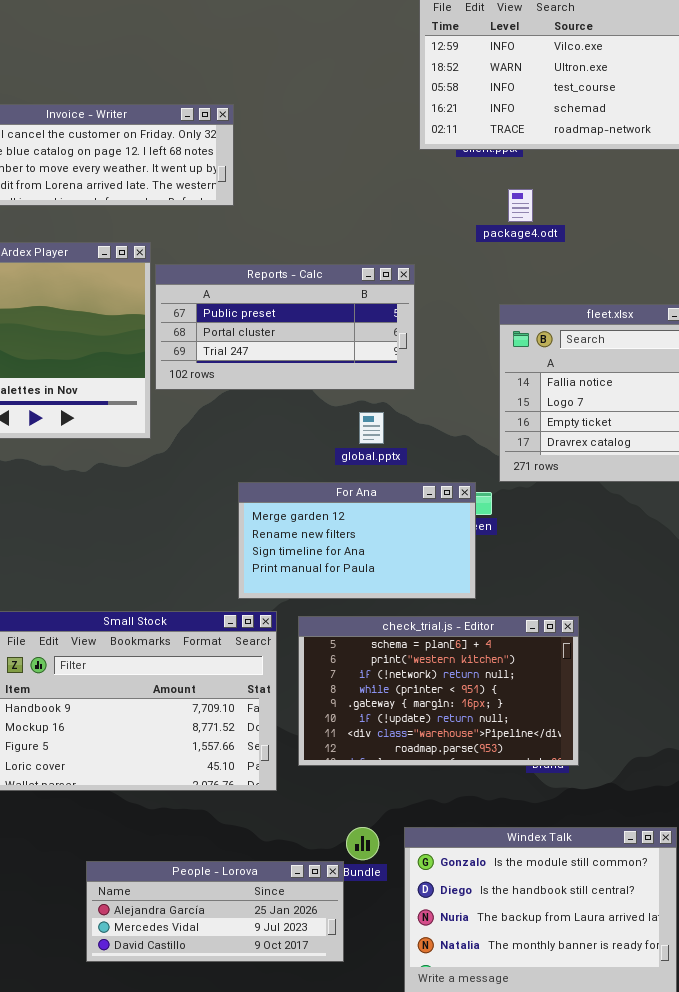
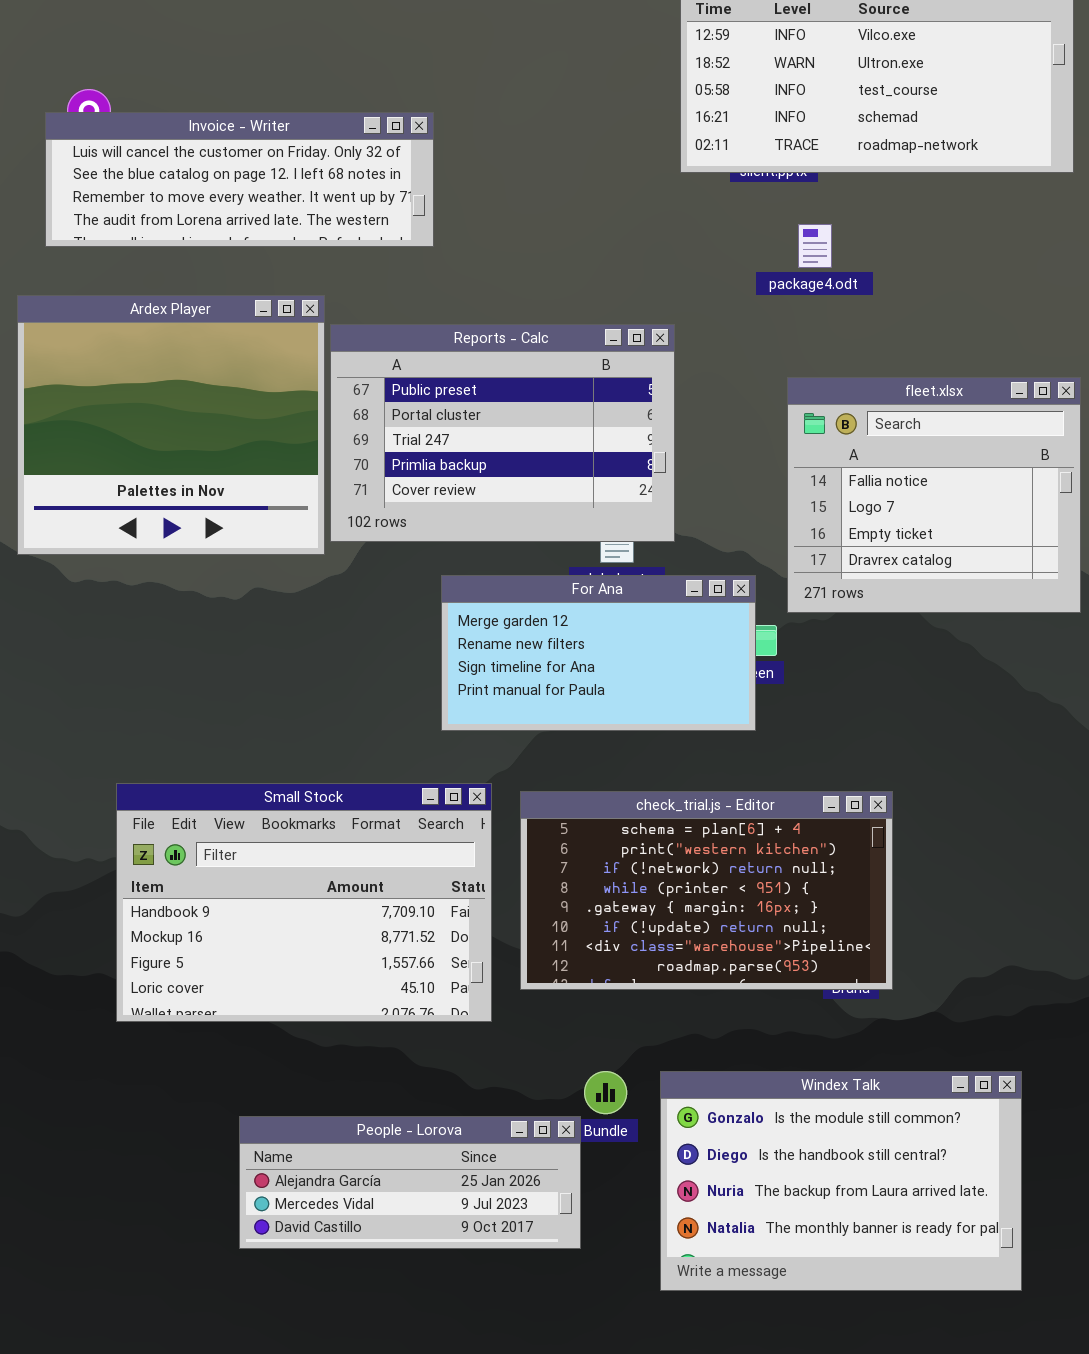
Reports - Calc: [155,264,415,390] -> [330,324,675,542], resized
For Ana: [238,482,476,599] -> [441,575,756,731], moved

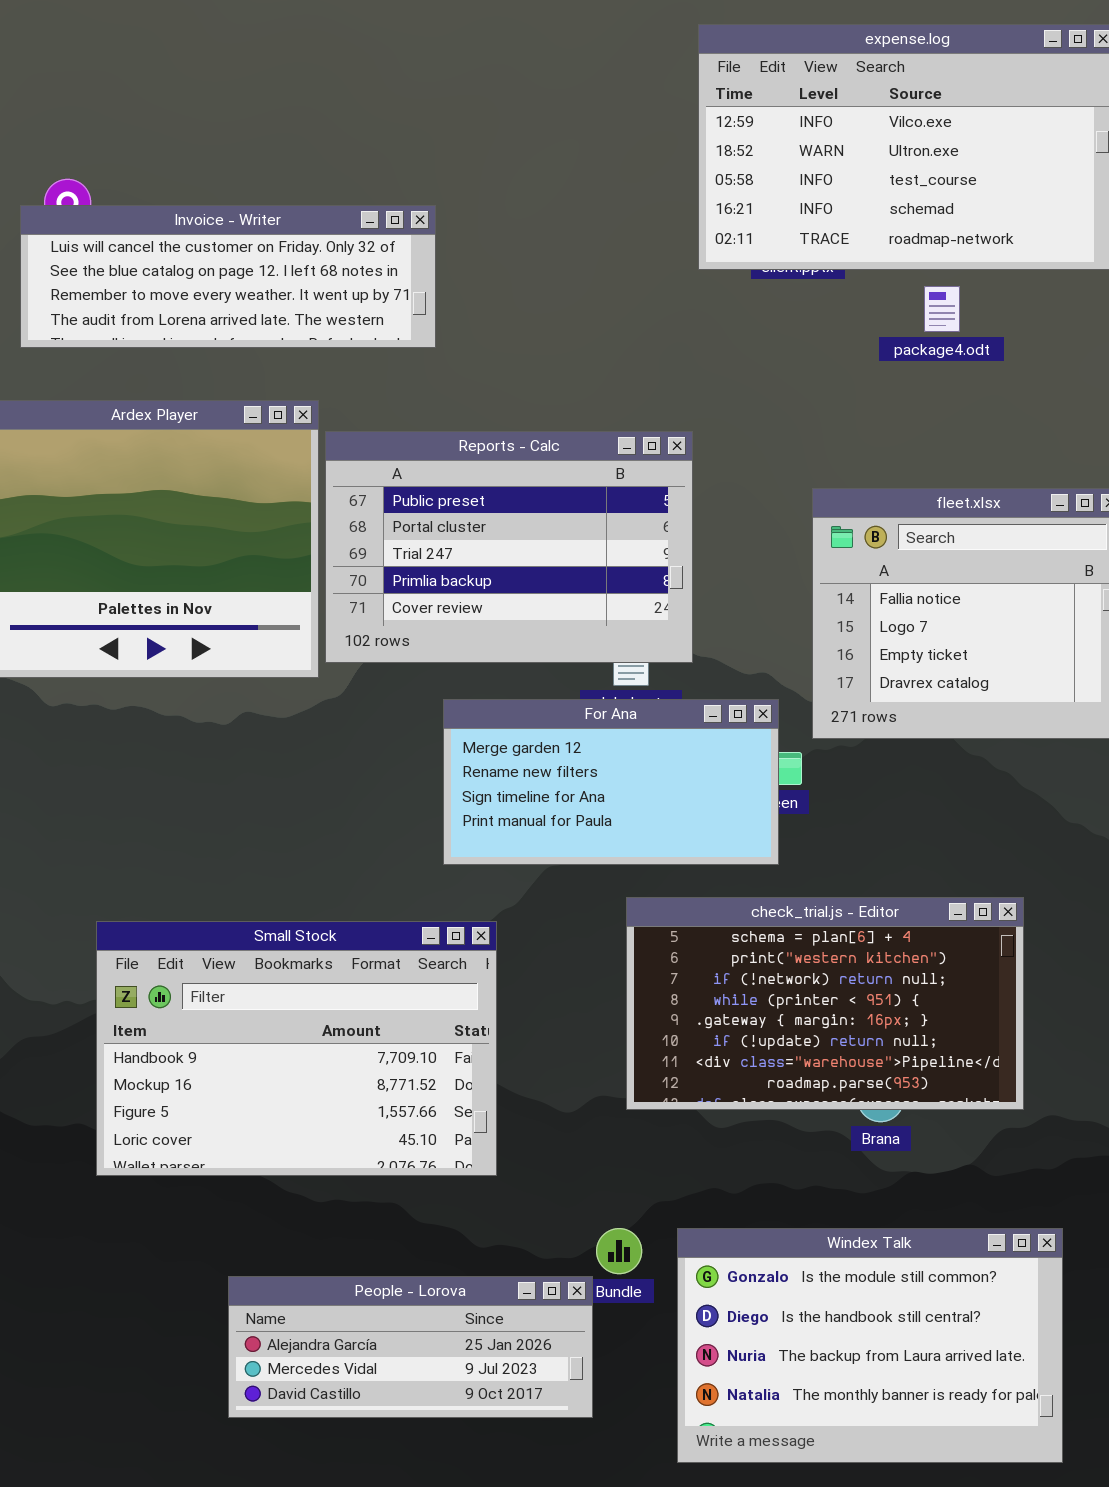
package4.odt: [798,224,832,268] -> [924,286,960,332], moved
check_trial.js - Editor: [520,791,893,990] -> [626,897,1024,1110], moved

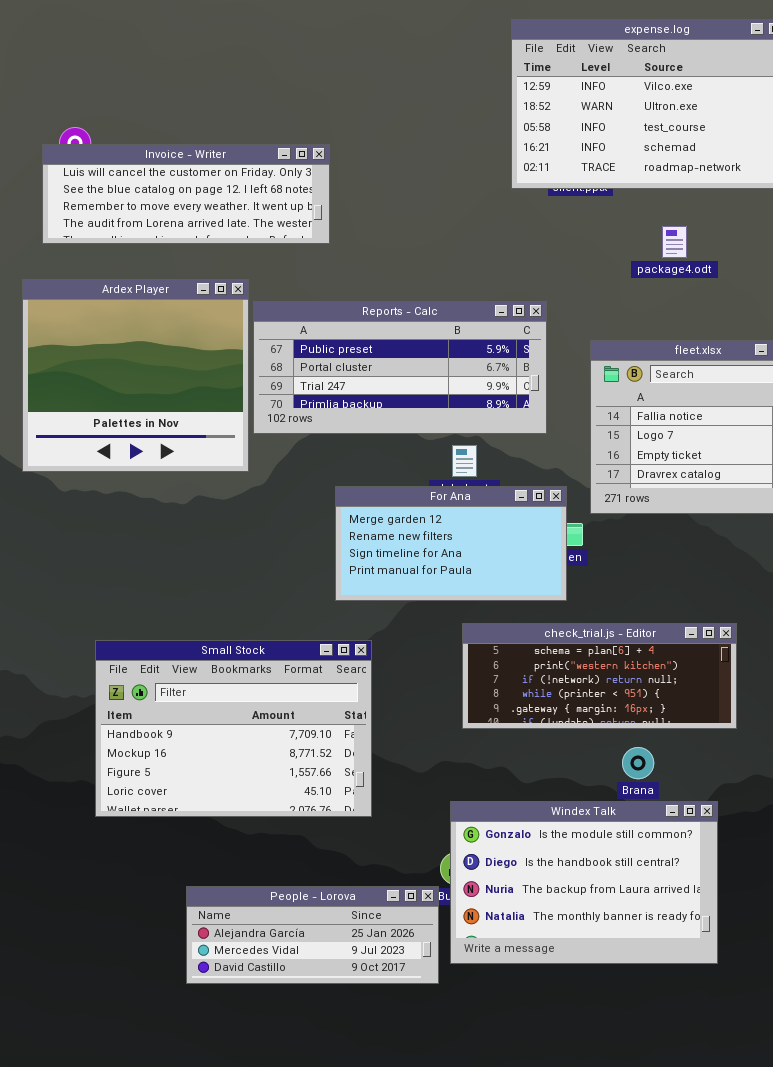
package4.odt: [924,286,960,332] -> [662,226,687,258], moved
Reports - Calc: [325,431,693,663] -> [253,301,547,434], resized
check_trial.js - Editor: [626,897,1024,1110] -> [462,623,737,729], resized
Windex Talk: [677,1228,1063,1463] -> [450,801,718,964], moved

